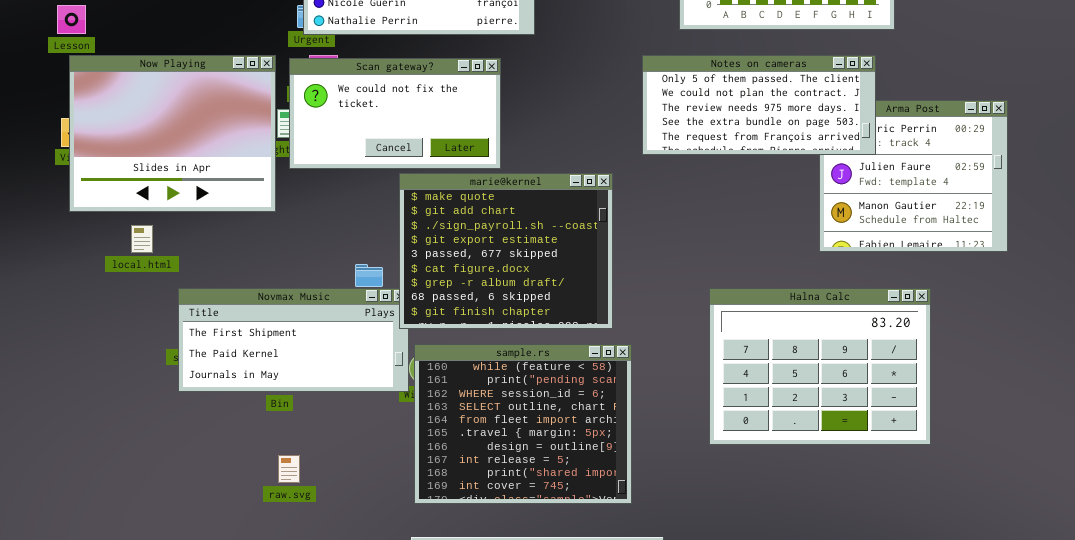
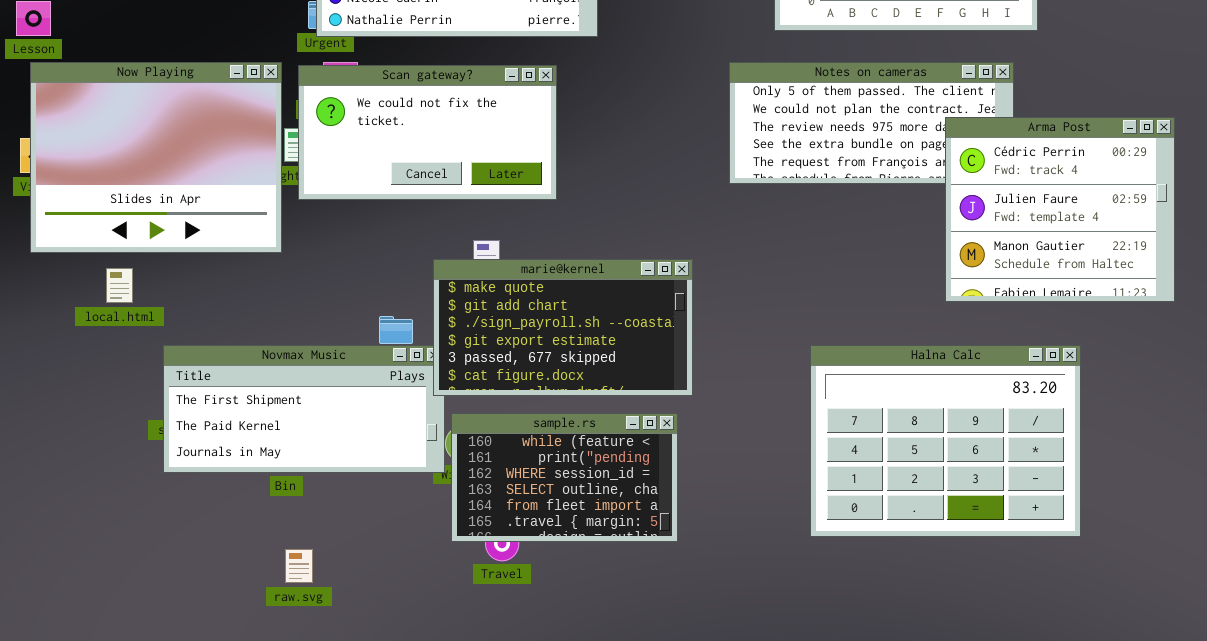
Arma Post: [819,100,1008,252] -> [945,117,1175,302], raised
marie@kernel: [399,173,613,329] -> [433,259,693,396], resized
sample.rs: [414,344,632,504] -> [451,413,678,542], resized

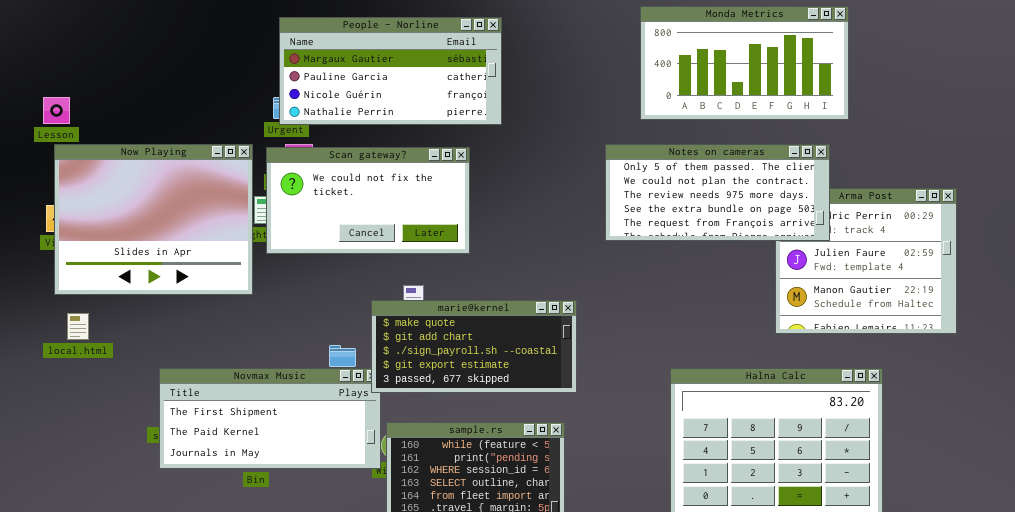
Notes on cameras: [729,62,1014,184] -> [605,144,830,241], raised
marie@kernel: [433,259,693,396] -> [371,300,577,393], resized
local.html: [106,268,133,303] -> [67,313,89,340], moved

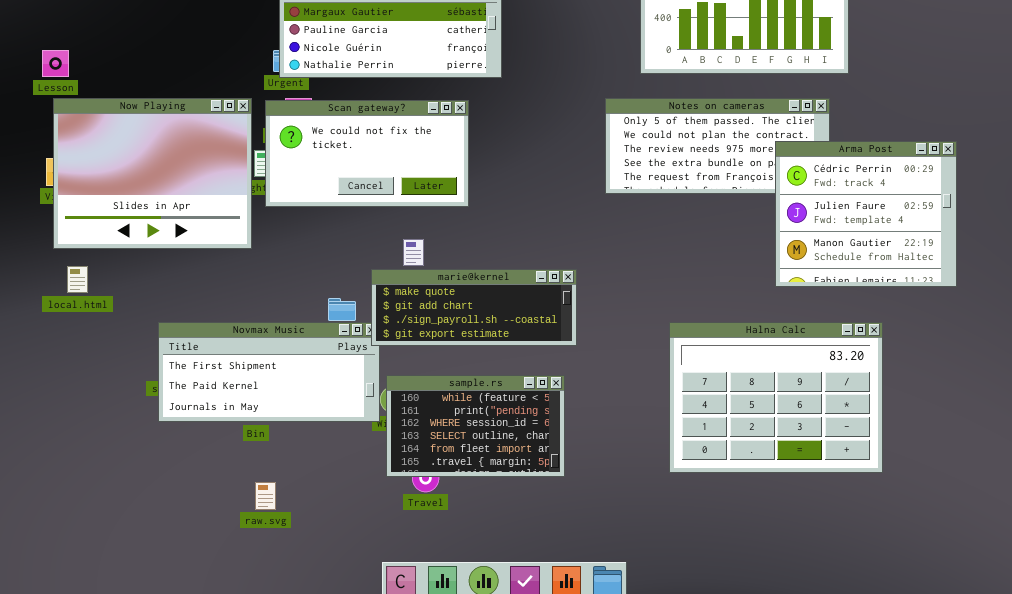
Arma Post: [775,188,957,334] -> [775,141,957,287], raised
marie@kernel: [371,300,577,393] -> [371,269,577,346], resized

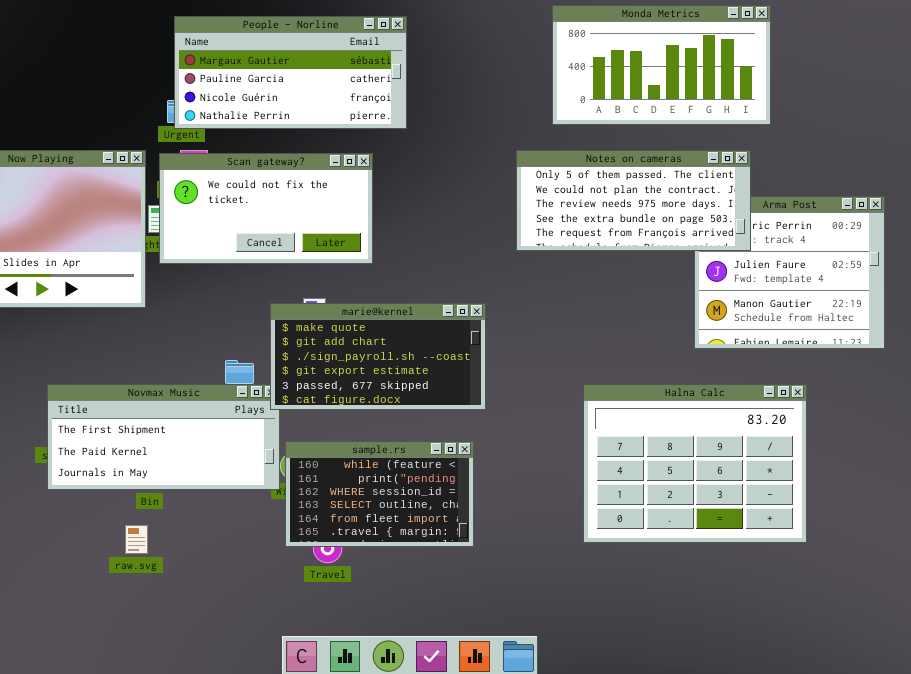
Notes on cameras: [605,98,830,194] -> [516,150,751,251], raised
marie@kernel: [371,269,577,346] -> [270,303,486,410], resized
raw.svg: [255,482,276,510] -> [125,525,148,554], moved

